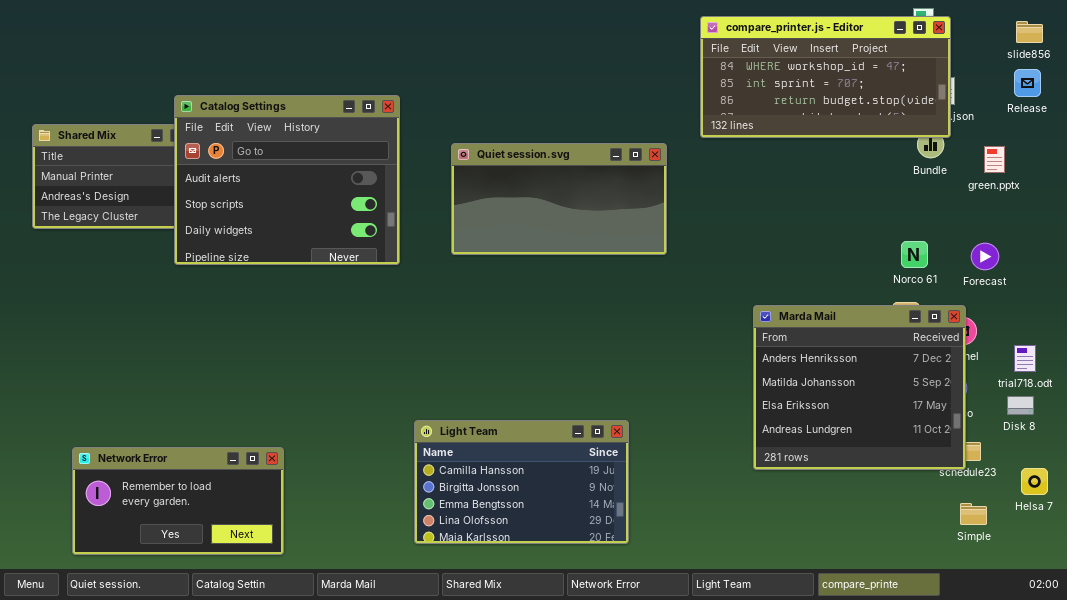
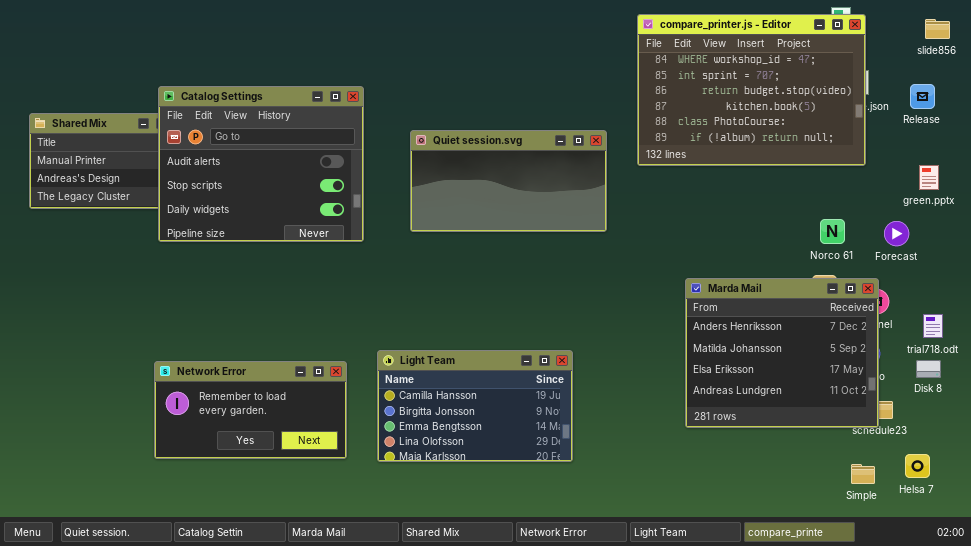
compare_printer.js - Editor: [700,16,951,138] -> [637,14,866,166], resized
Release: [1014,69,1041,97] -> [910,84,935,109], moved
green.pptx: [984,146,1005,173] -> [919,165,939,190], moved
Light Team: [414,420,629,544] -> [377,350,573,462], moved
Network Error: [72,447,284,555] -> [154,361,347,459], moved
Helsa 7: [1021,468,1048,495] -> [905,454,930,478], moved
Simple: [960,503,987,525] -> [851,464,875,484], moved

